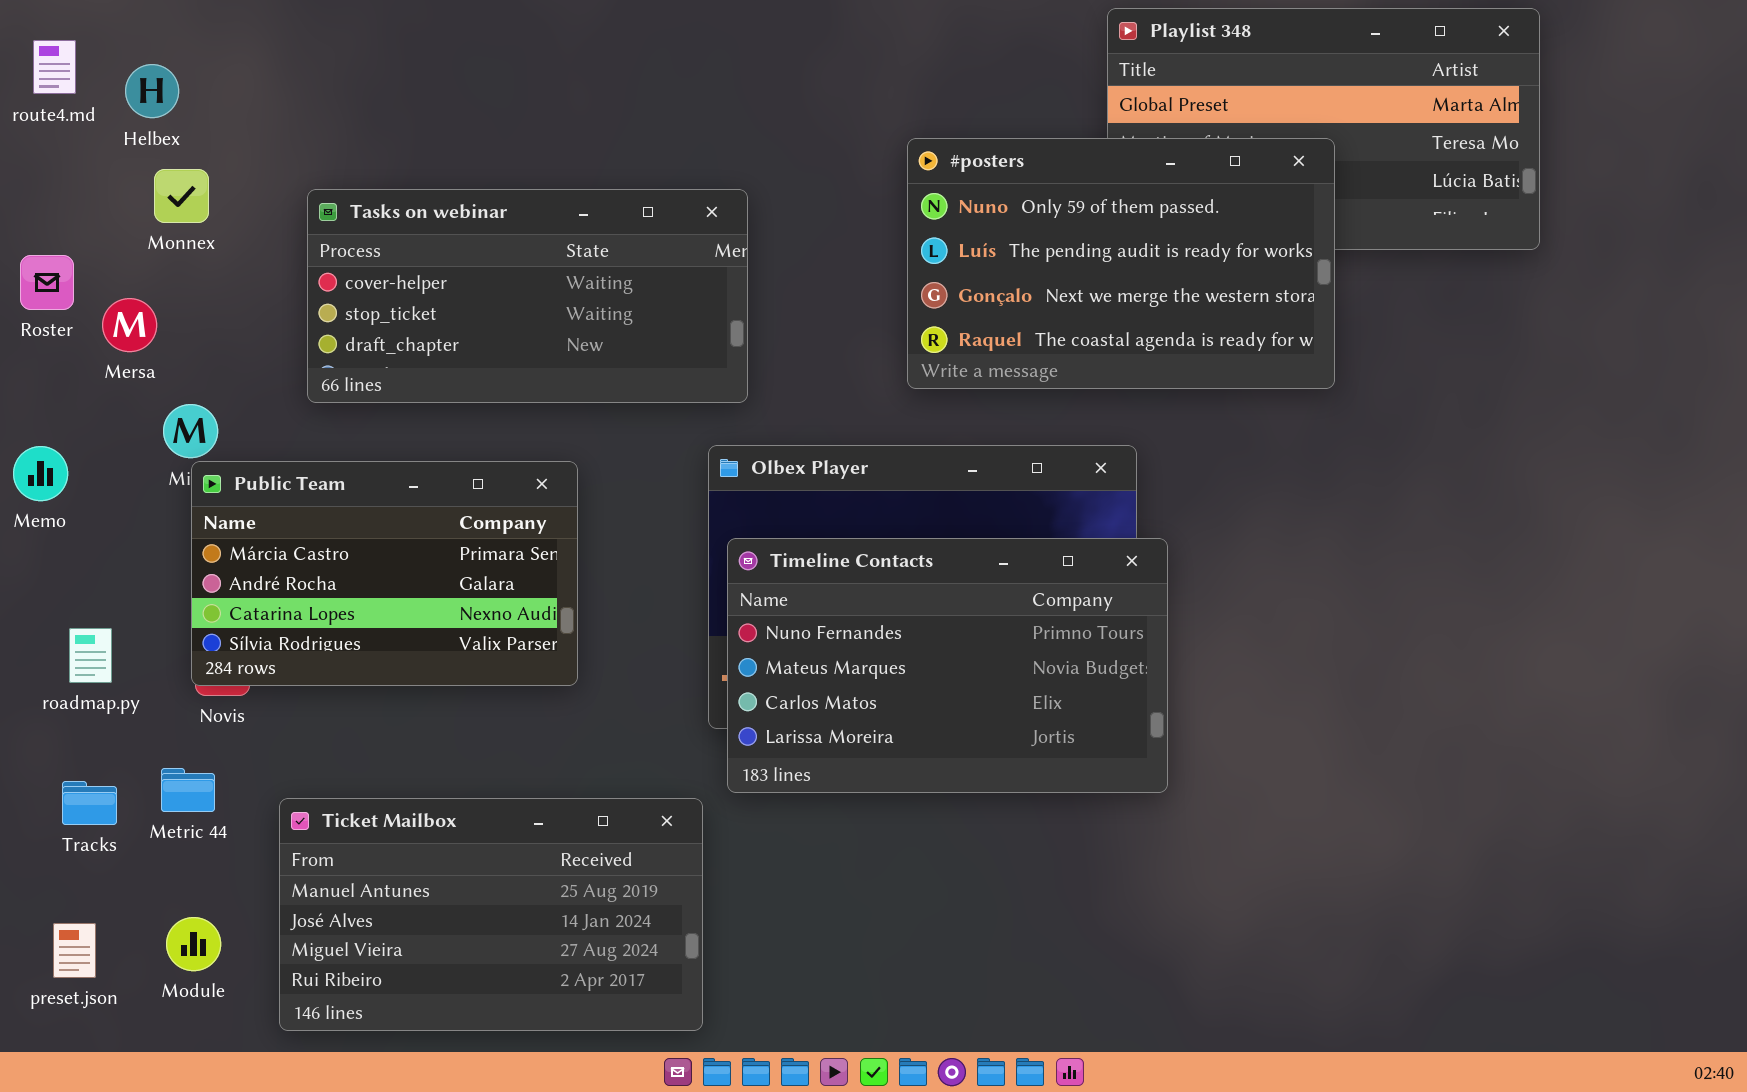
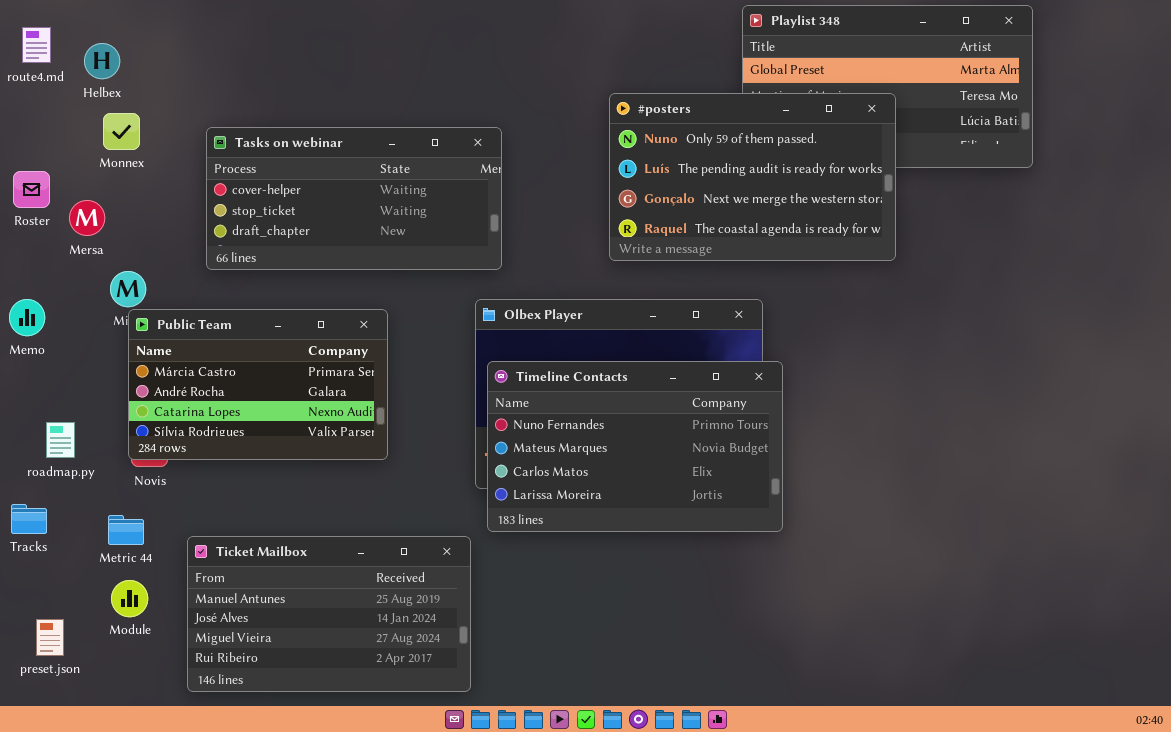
Tracks: [62,781,117,825] -> [11,504,47,534], moved
Module: [166,917,221,971] -> [111,580,148,617], moved

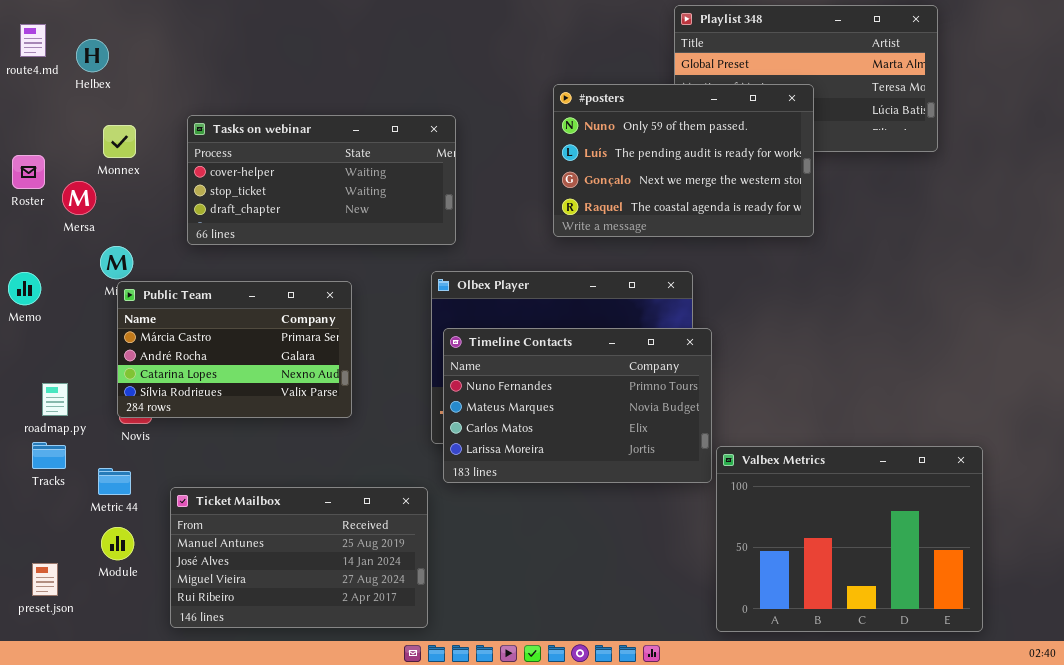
Monnex: [103,113,140,150] -> [103,125,136,158], moved
Valbex Metrics: none -> [716,446,983,632], opened
Tracks: [11,504,47,534] -> [32,442,66,469], moved

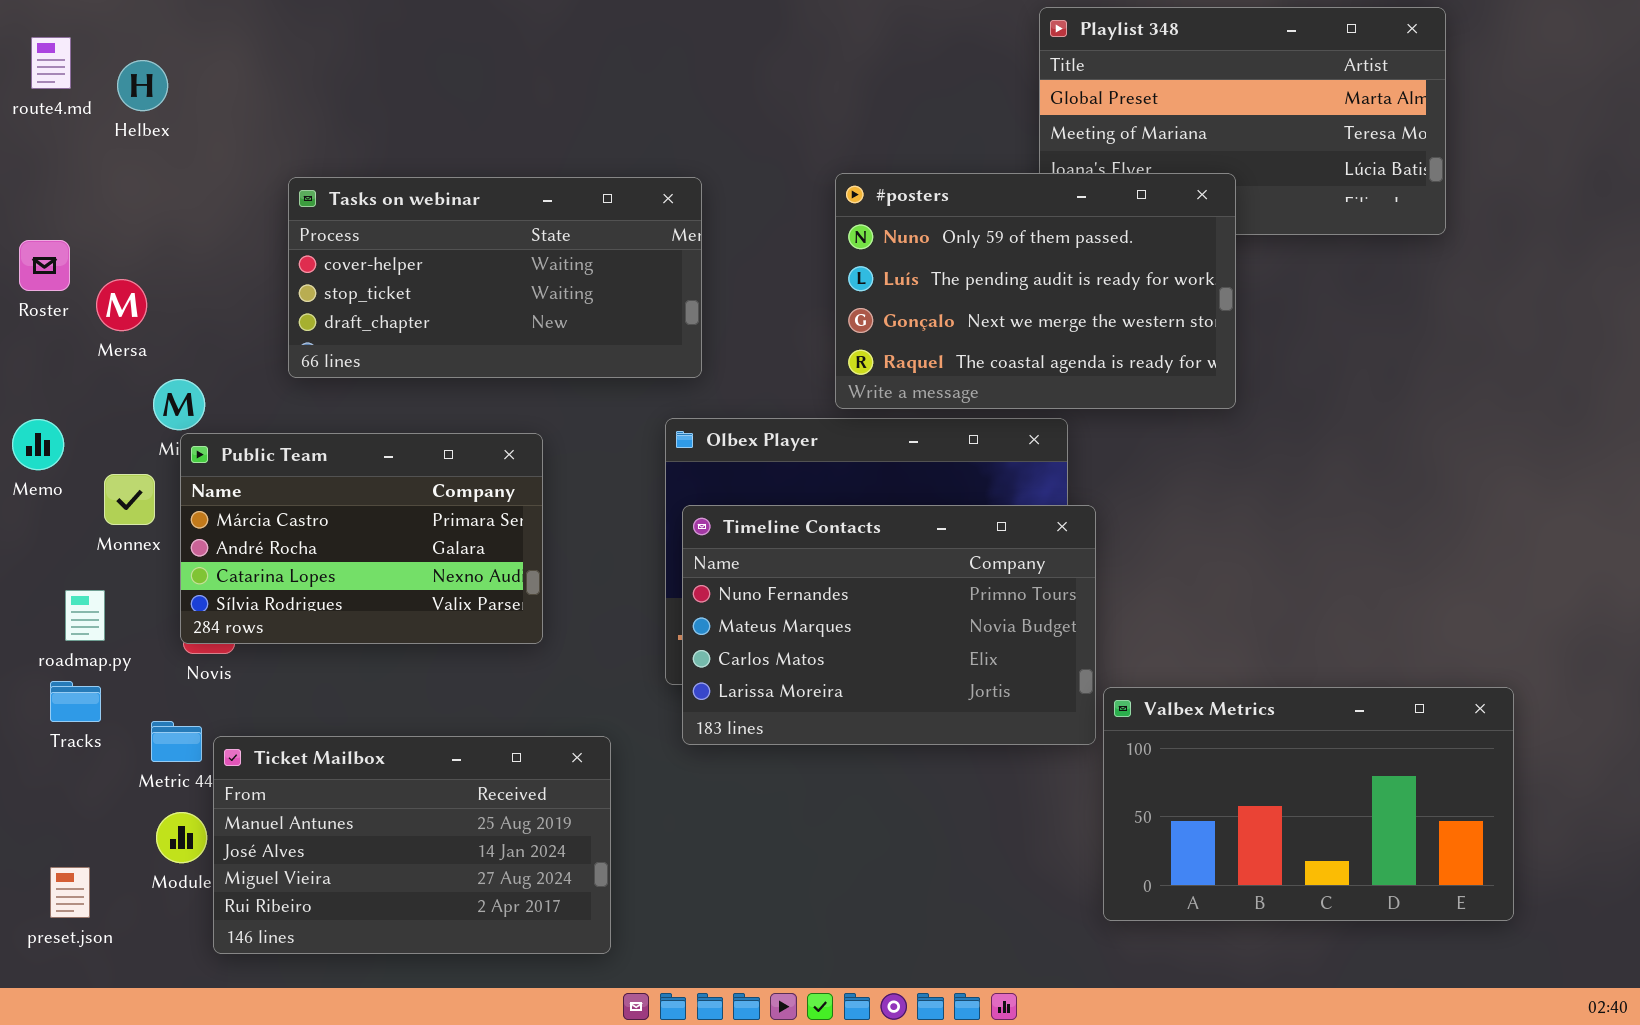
#posters: [553,84,814,237] -> [835,173,1236,409], moved
Monnex: [103,125,136,158] -> [104,474,155,525], moved
Valbex Metrics: [716,446,983,632] -> [1103,687,1514,921], resized
Ticket Mailbox: [170,487,428,628] -> [213,736,611,954], moved

